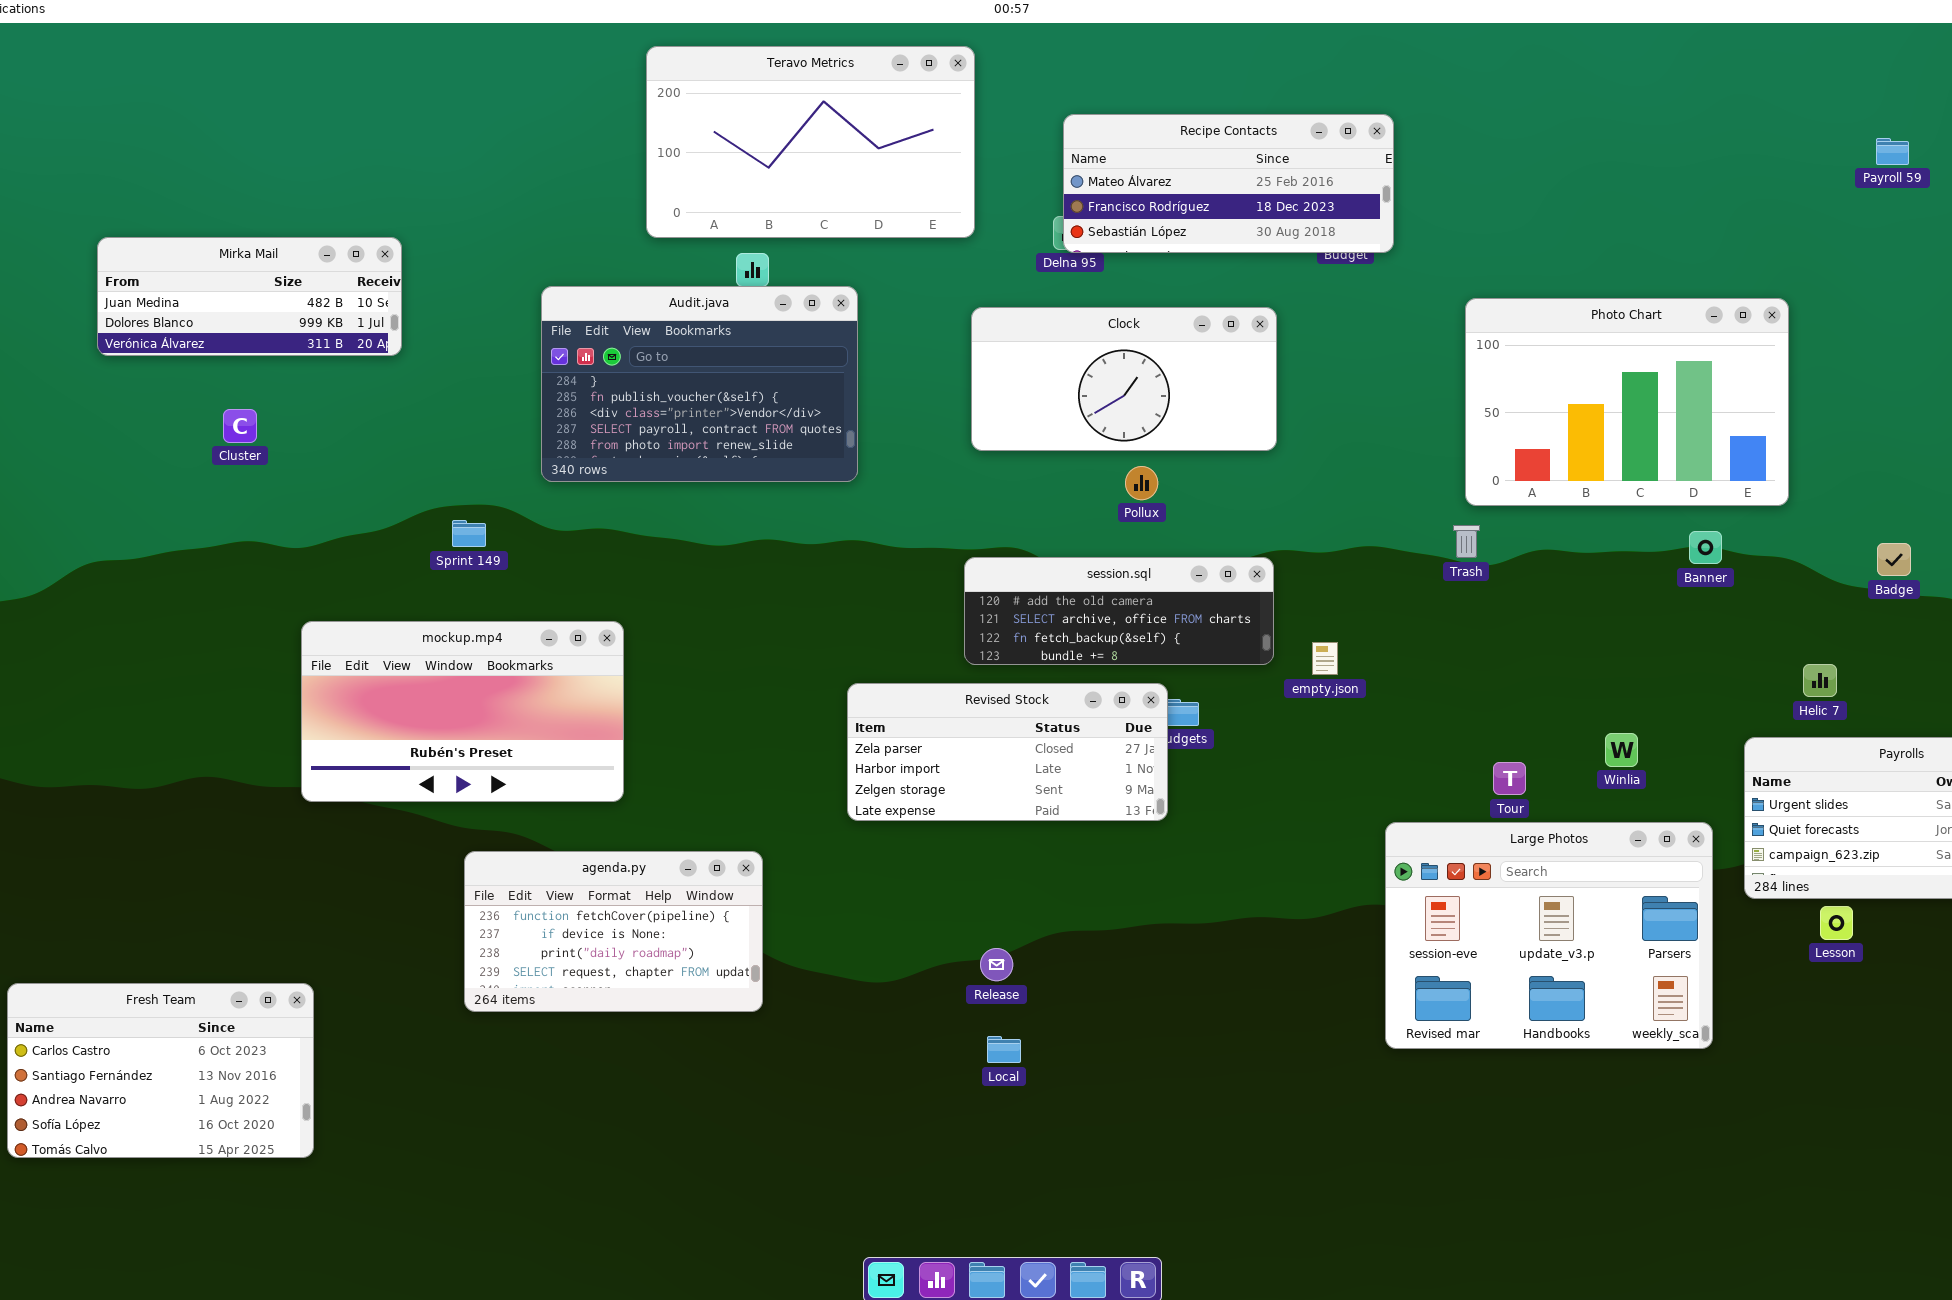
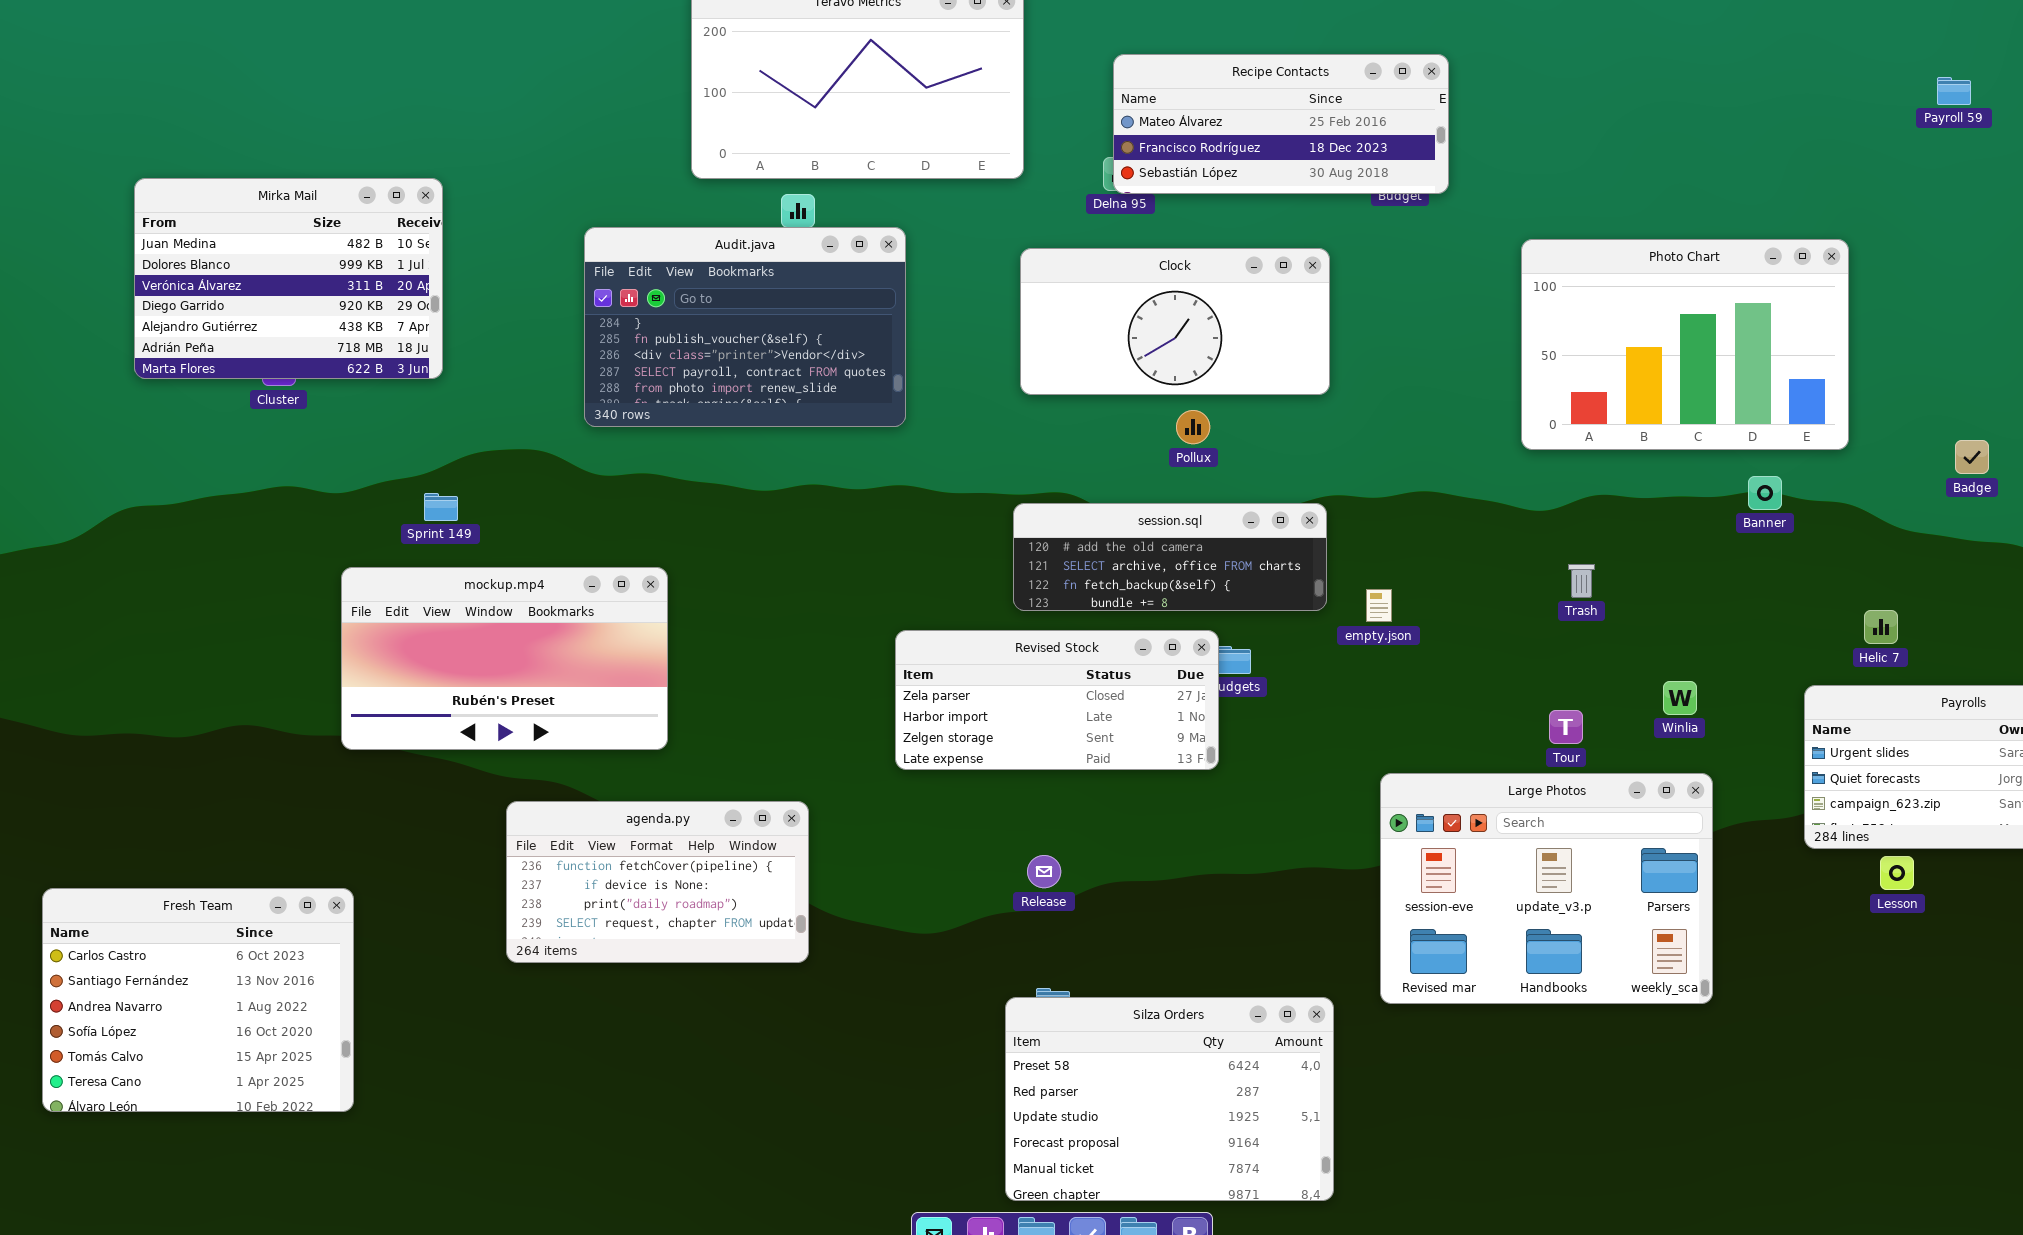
Mirka Mail: [97,237,402,356] -> [134,178,443,379], resized
Sprint 149: [452,520,486,547] -> [424,493,458,521], moved
Trash: [1453,525,1480,558] -> [1568,564,1595,598], moved
Badge: [1877,543,1911,576] -> [1955,440,1989,474], moved
Large Photos: [1385,822,1713,1049] -> [1380,773,1713,1004], moved
Release: [980,948,1013,981] -> [1027,855,1061,888], moved
Fresh Team: [7,983,314,1158] -> [42,888,354,1112], resized
Silza Orders: none -> [1005,997,1334,1201], opened

